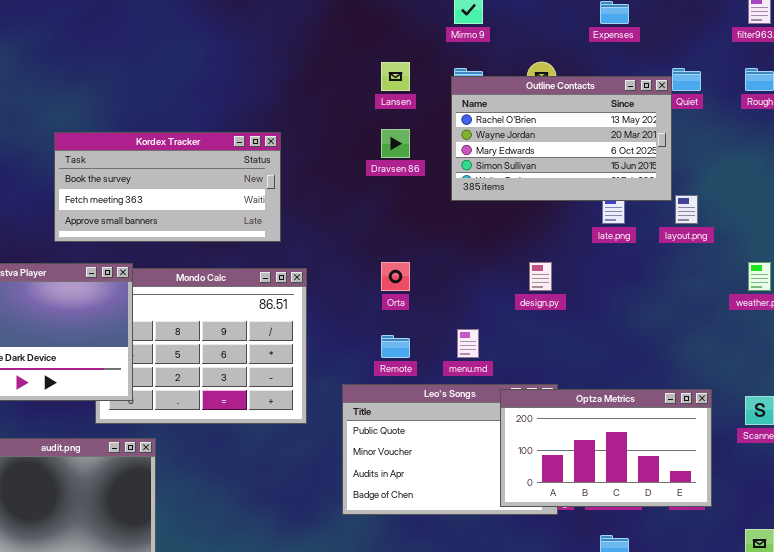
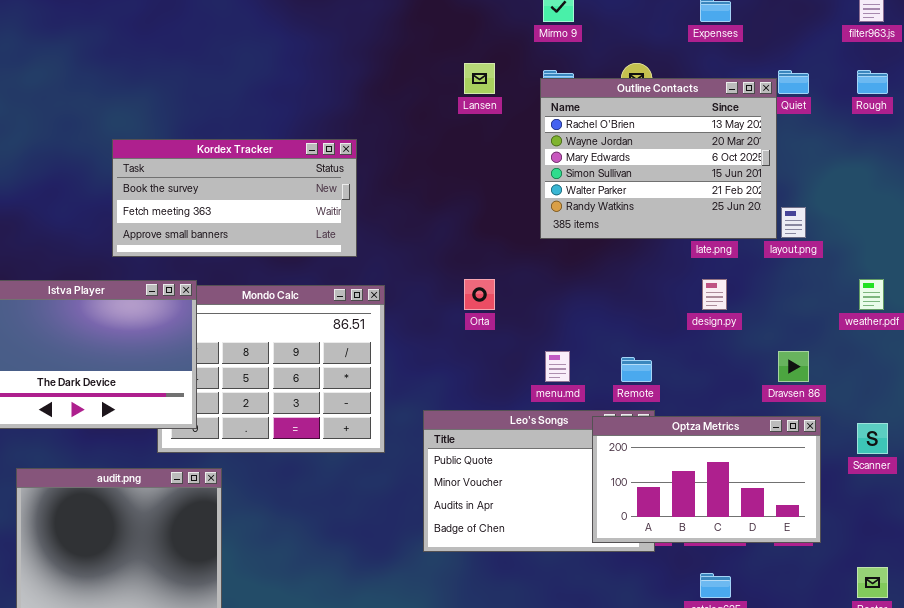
Outline Contacts: [451,76,672,201] -> [540,78,777,239], resized
Dravsen 86: [381,129,410,158] -> [778,351,809,382], moved
design.py: [529,262,552,291] -> [702,279,727,310], moved
Remote: [381,335,410,358] -> [621,357,652,382], moved

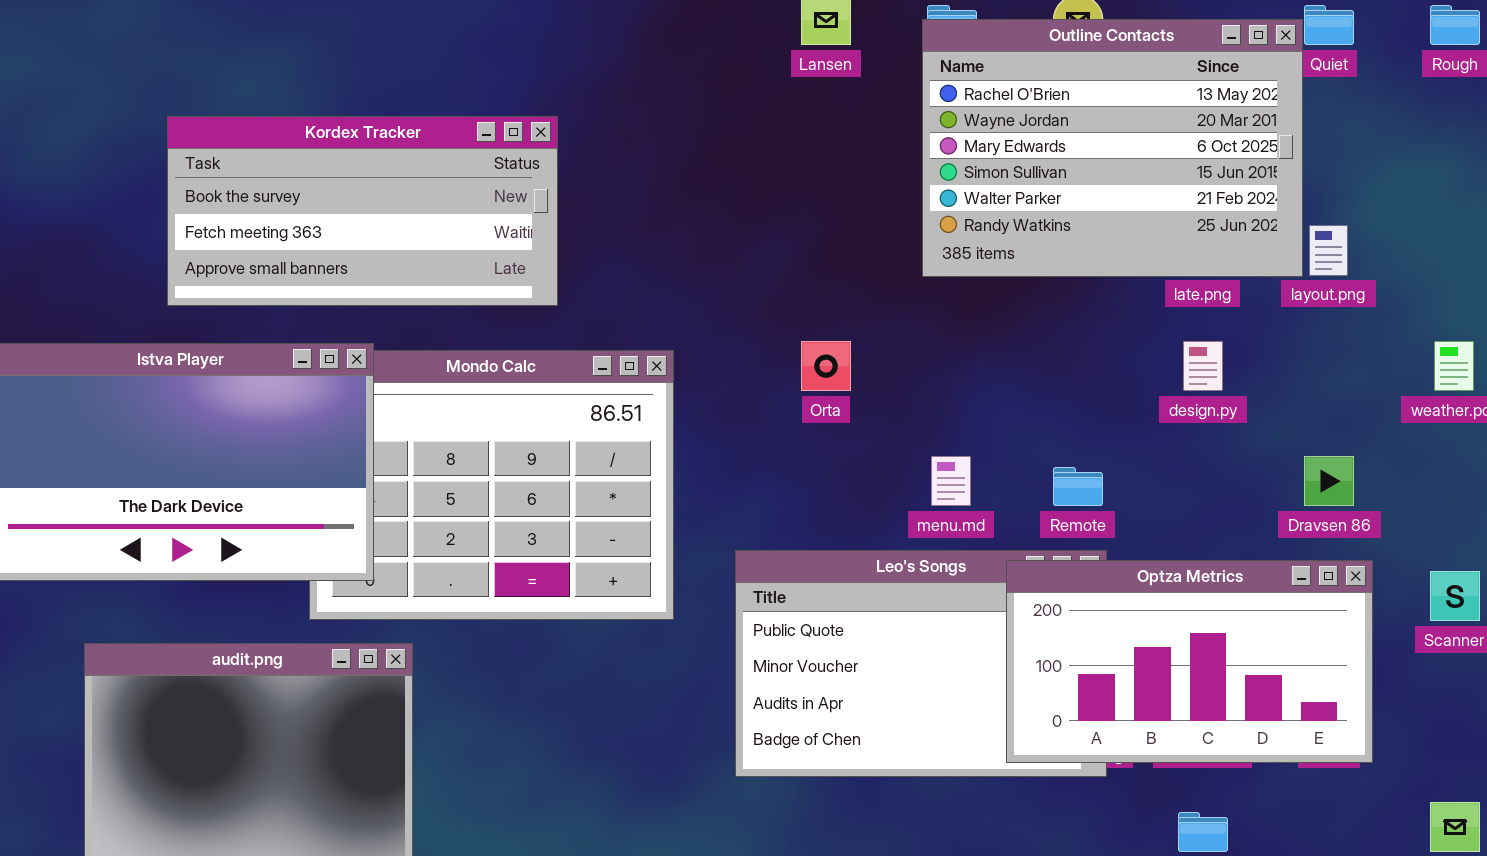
Kordex Tracker: [112,139,357,257] -> [167,116,558,306], moved

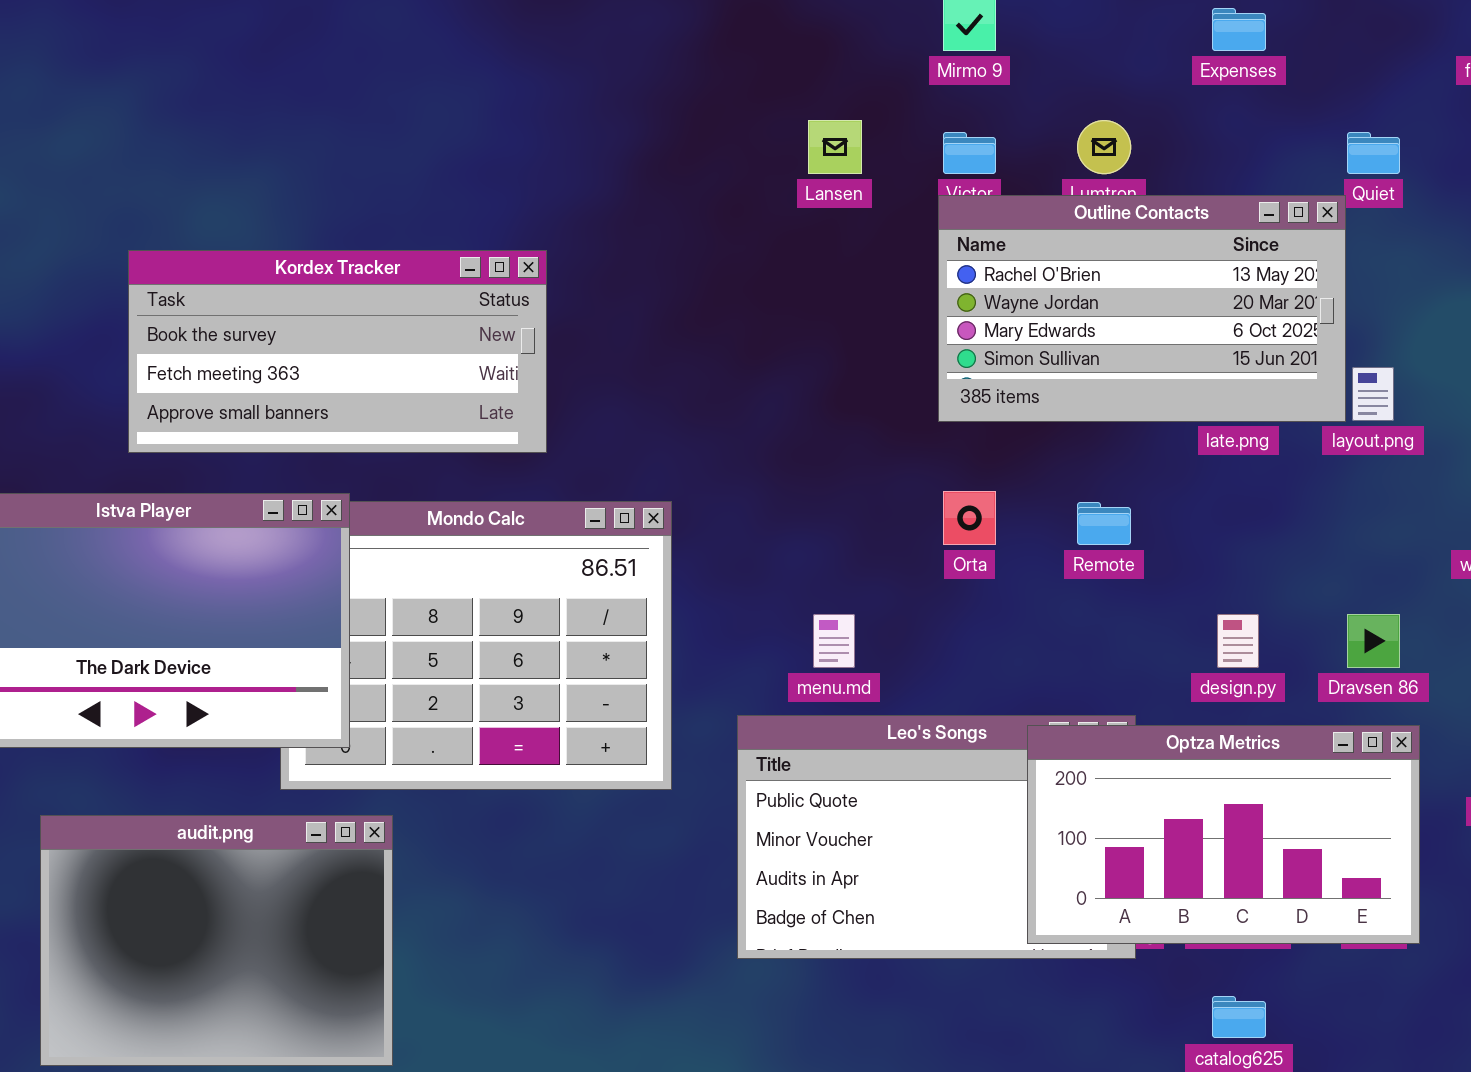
Outline Contacts: [922,19,1303,277] -> [938,195,1346,422], resized
Orta: [801,341,851,391] -> [943,491,996,545], moved
design.py: [1183,341,1223,391] -> [1217,614,1259,668], moved
menu.md: [931,456,971,506] -> [813,614,855,668], moved
Remote: [1053,467,1103,506] -> [1077,502,1131,545], moved

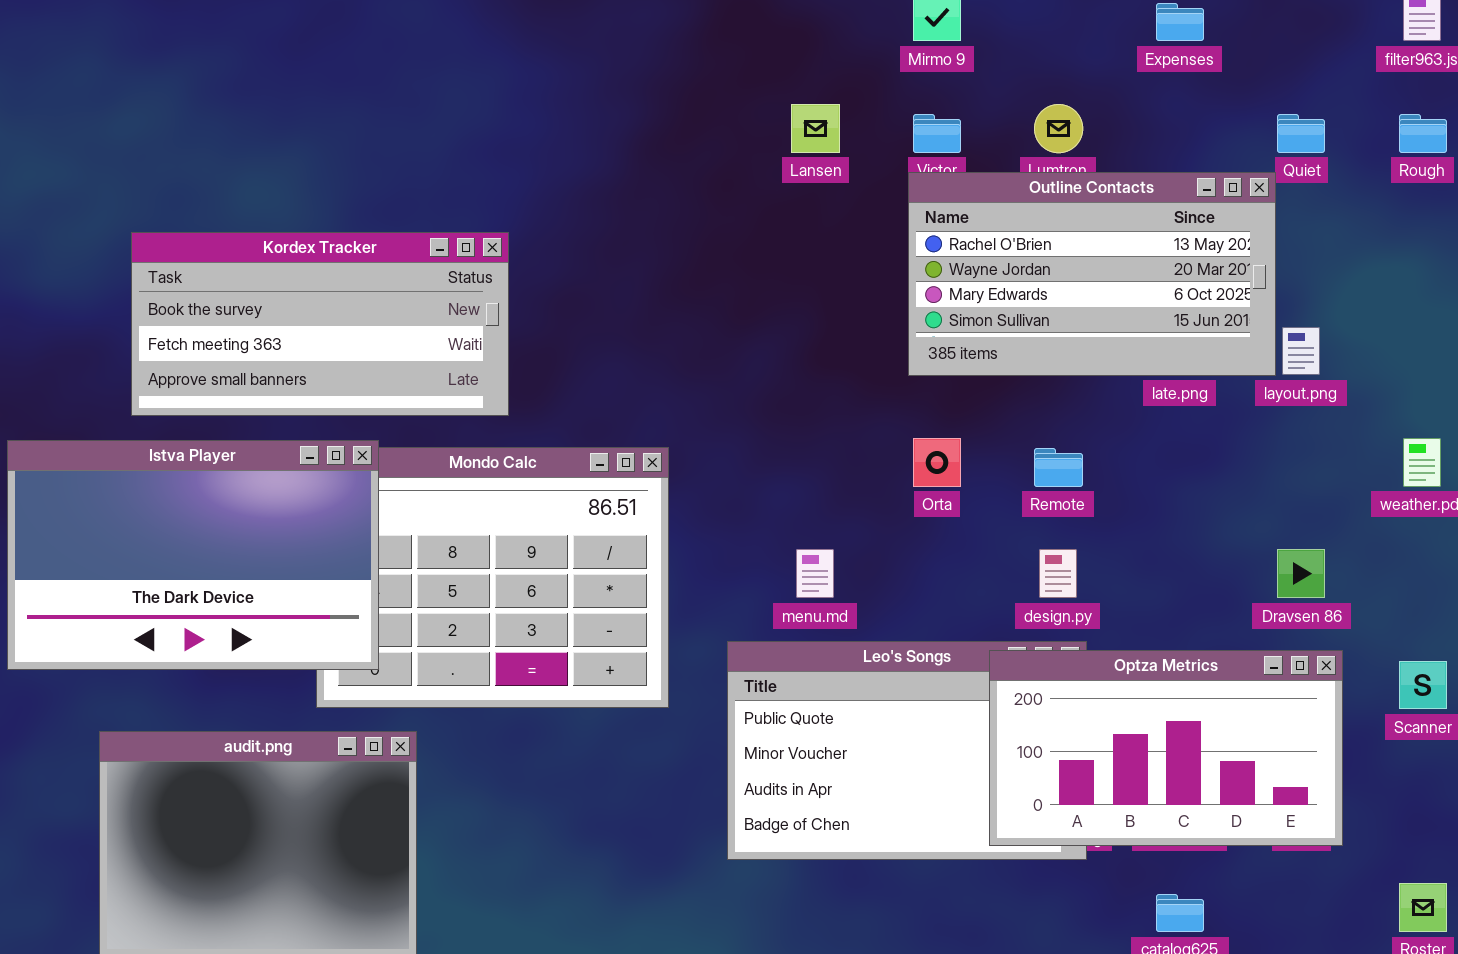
Kordex Tracker: [128,250,547,453] -> [131,232,509,416], moved
design.py: [1217,614,1259,668] -> [1039,549,1077,598], moved

